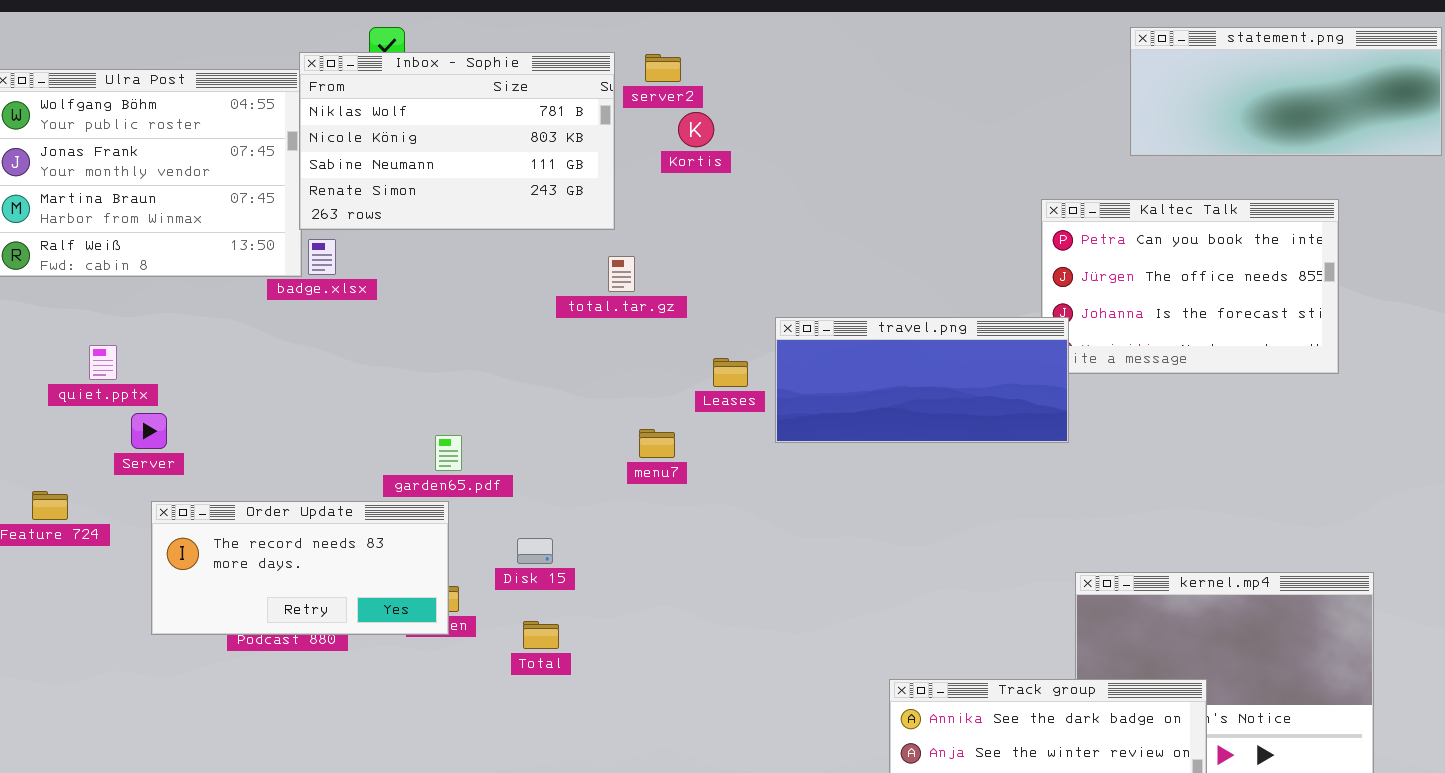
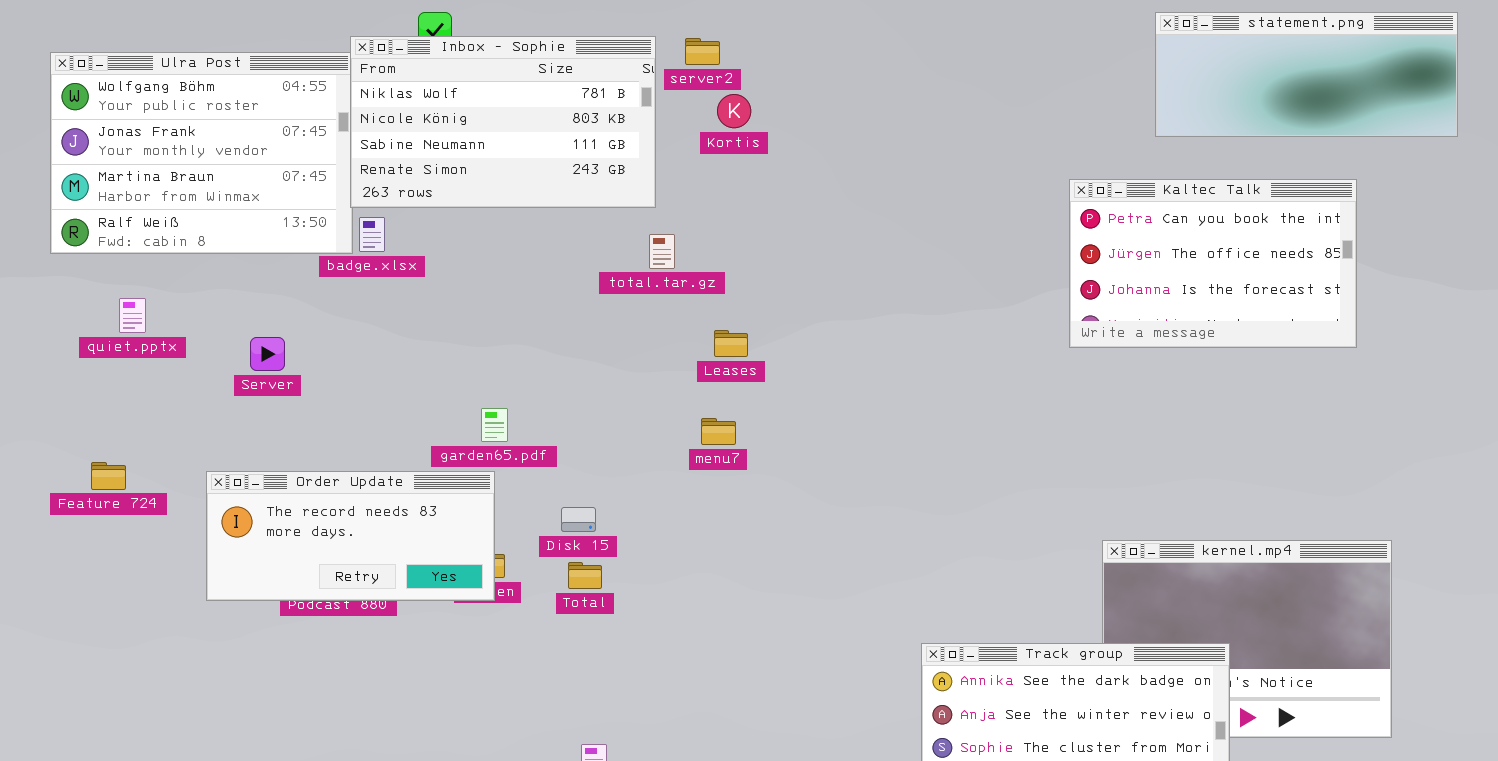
travel.png: [775,317,1069,443] -> none, closed
quiet.pptx: [89,345,117,380] -> [119,298,146,333], moved
Leases: [713,358,748,387] -> [714,330,748,357], moved
Server: [131,413,167,449] -> [250,337,285,371], moved
menu7: [639,429,675,458] -> [701,418,736,445], moved
Total: [523,621,559,649] -> [568,562,602,589], moved

